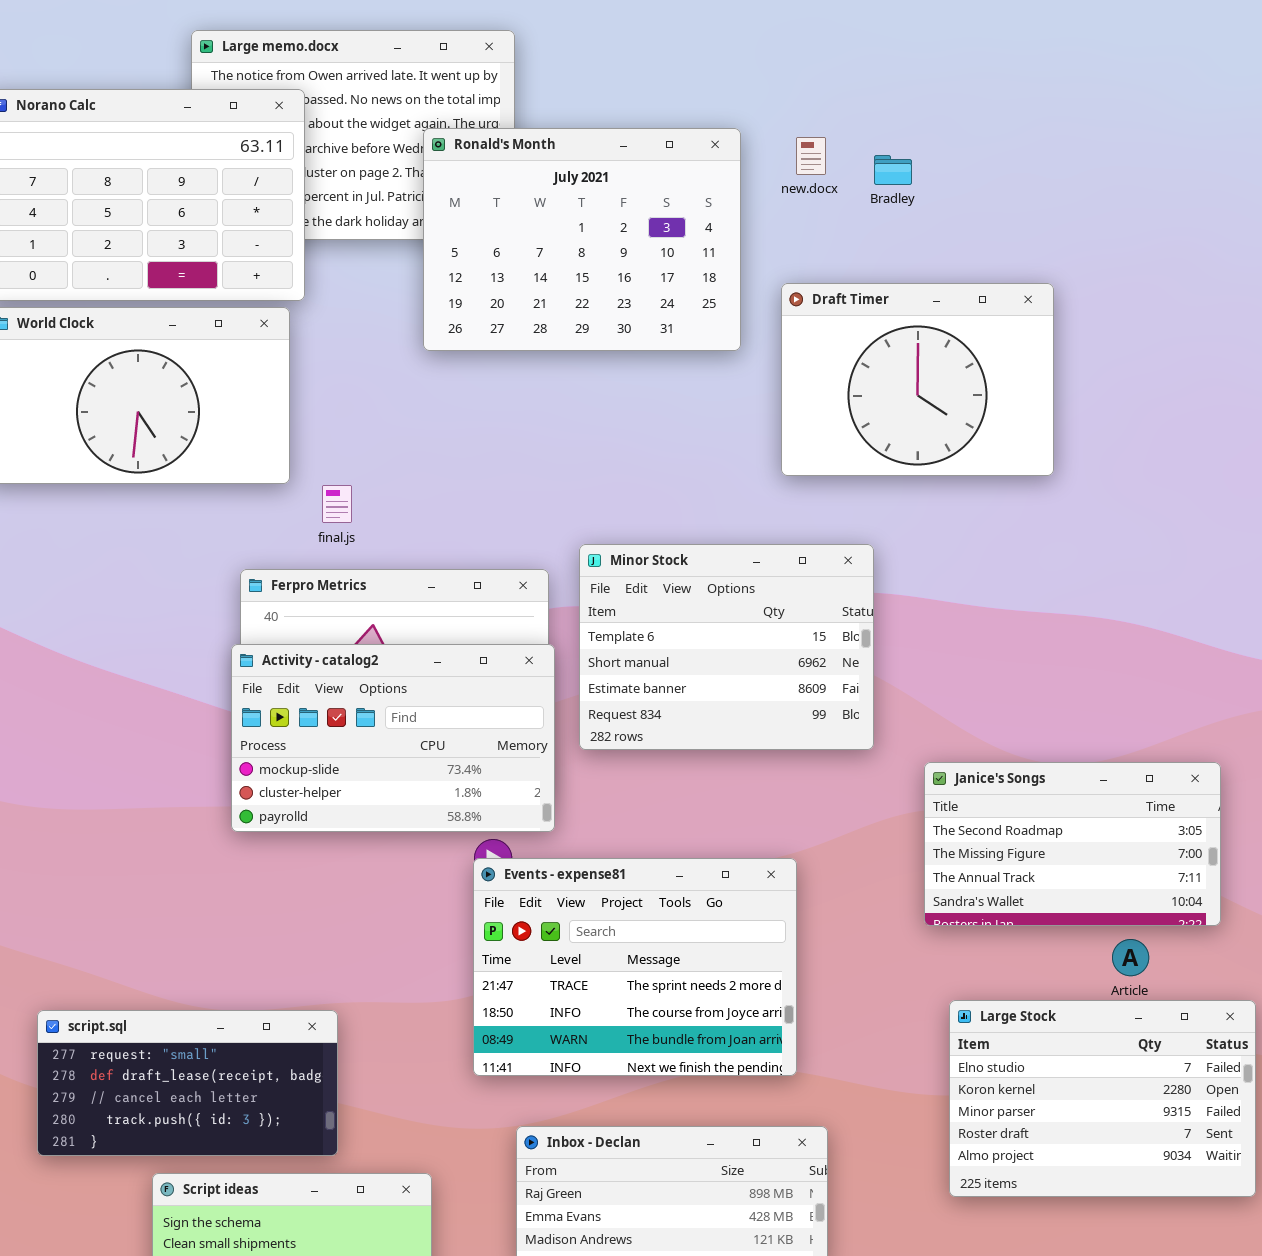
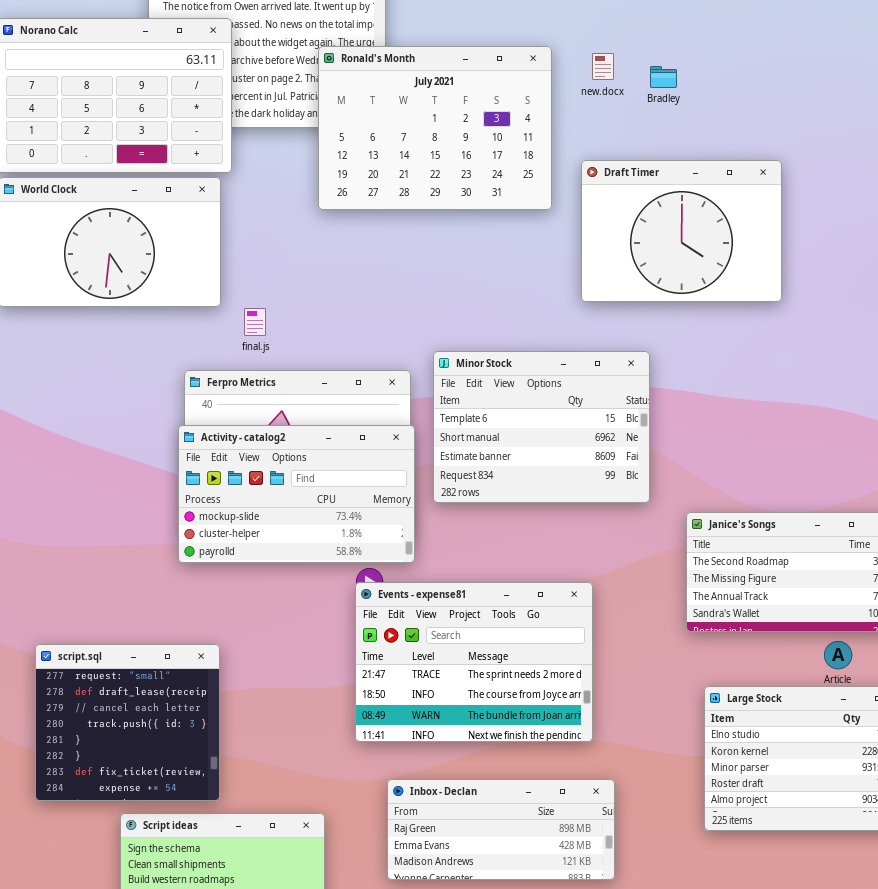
script.sql: [37,1010,338,1156] -> [35,644,220,801], resized

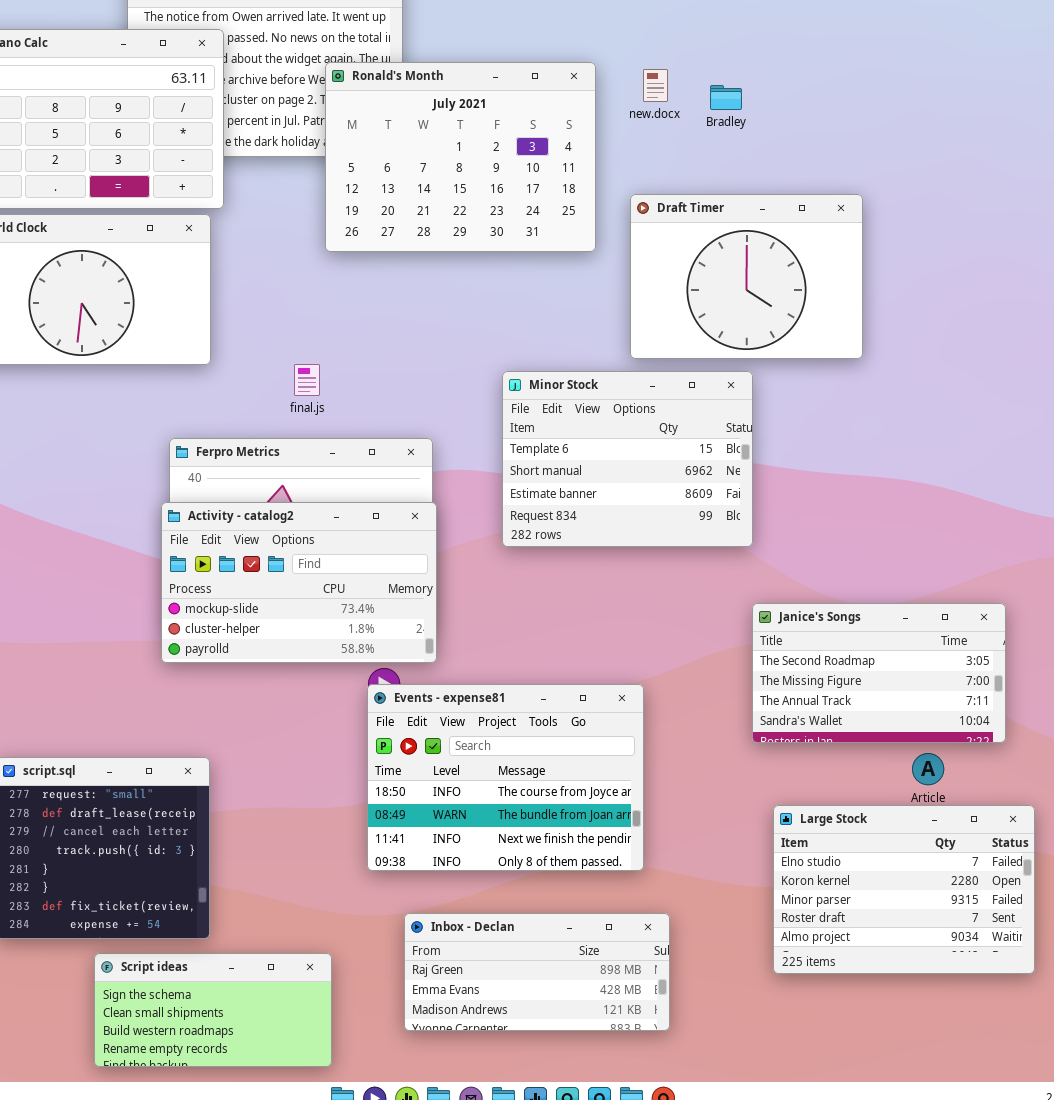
final.js: [244,308,266,336] -> [294,364,320,396], moved
Minor Stock: [433,351,650,503] -> [502,371,753,547], moved
Events - expense81: [355,582,593,742] -> [367,684,644,871], scrolled down 1 row

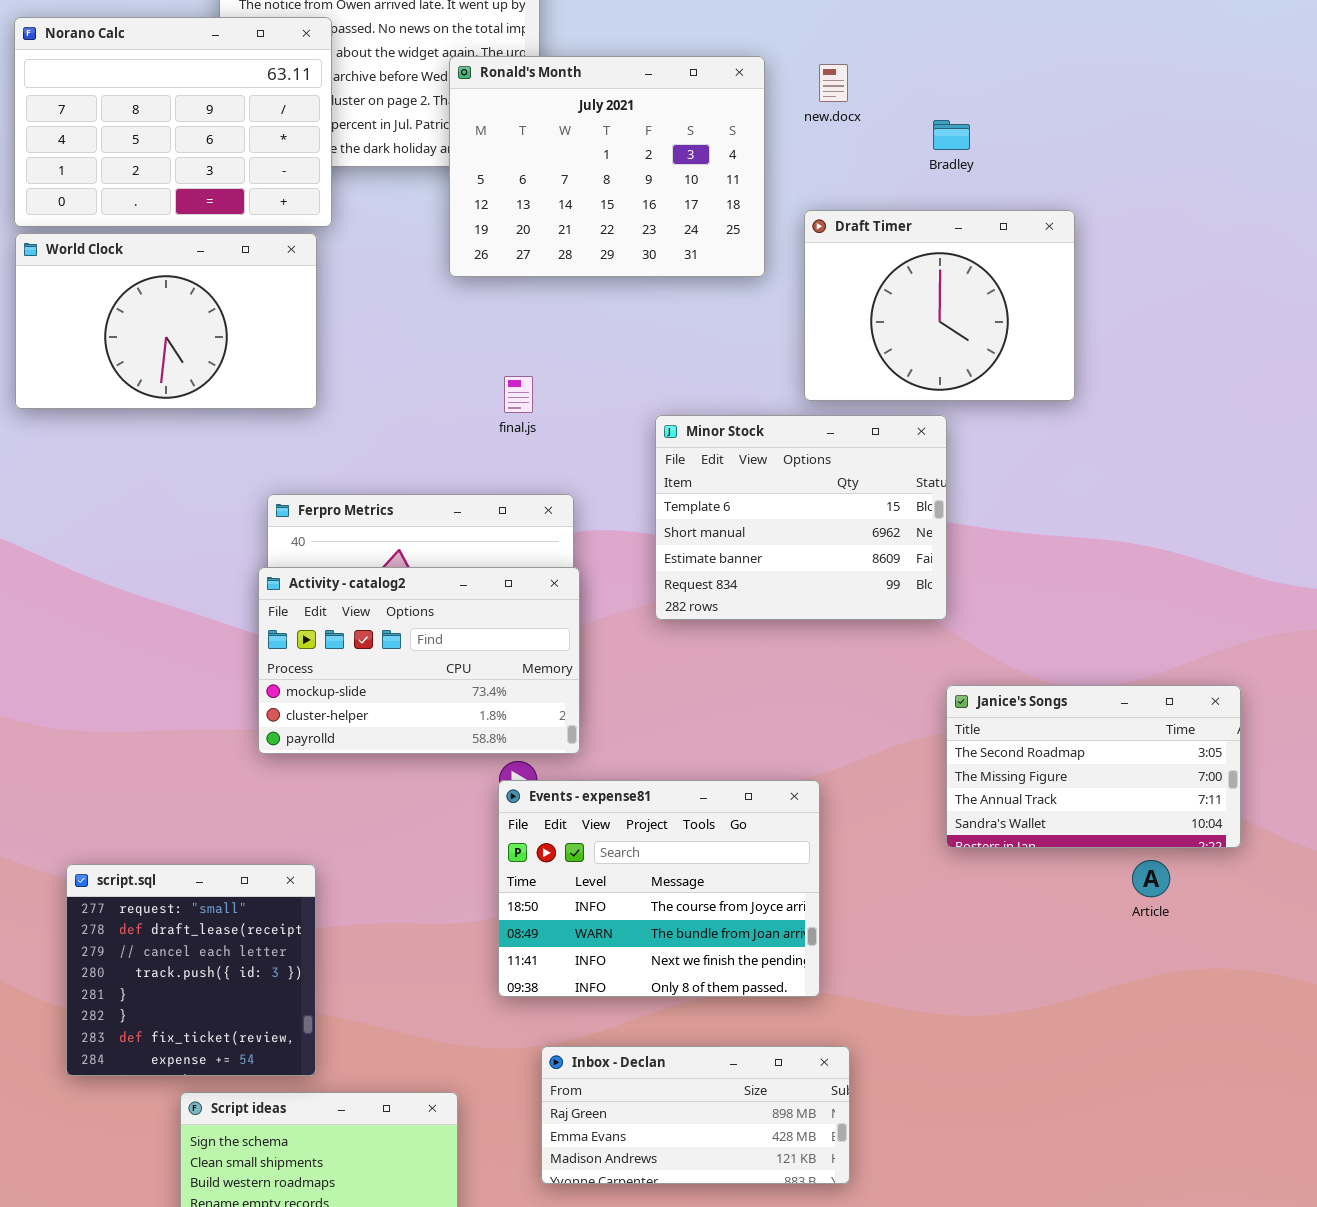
Bradley: [710,85,742,110] -> [933,120,970,150], moved
final.js: [294,364,320,396] -> [504,376,533,413], moved
Large Stock: [773,805,1035,974] -> none, closed

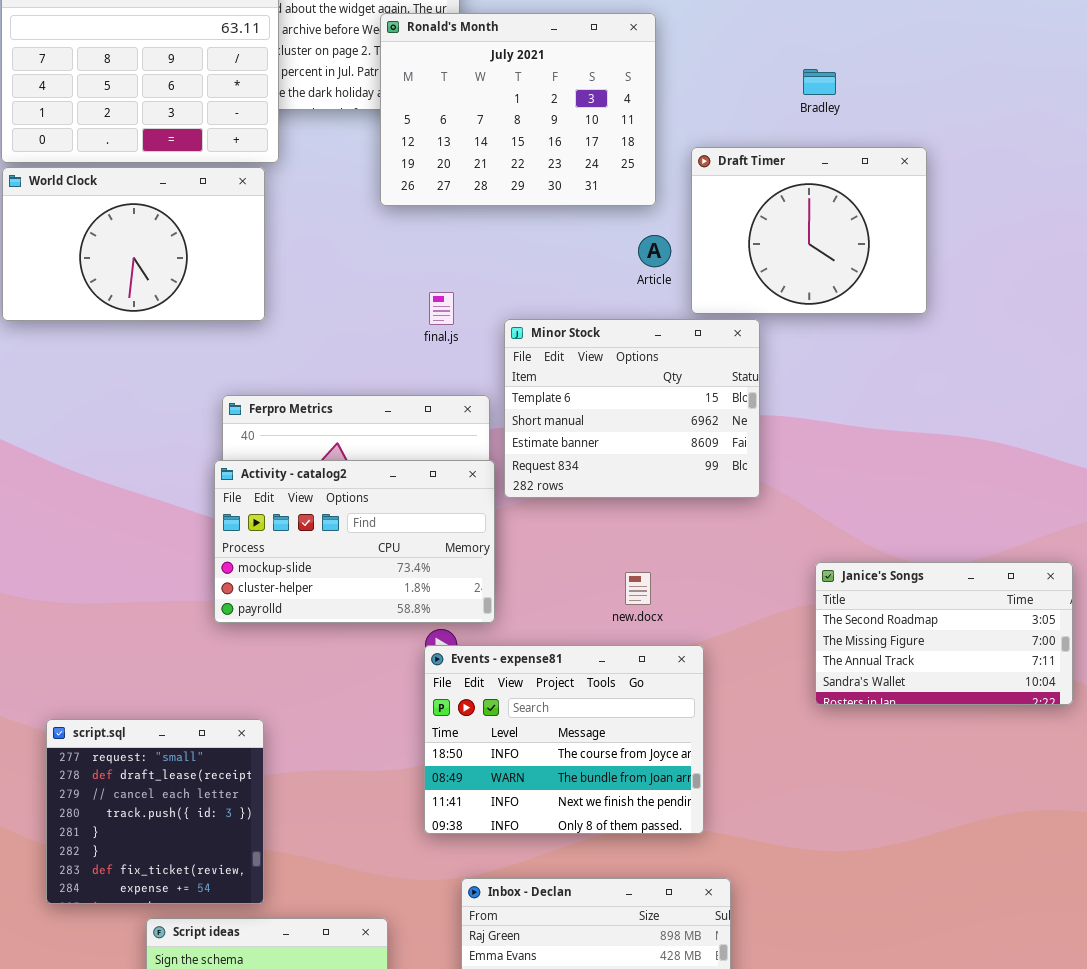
new.docx: [819,64,848,102] -> [625,572,651,605], moved
Minor Stock: [655,415,947,620] -> [504,319,760,498], moved
Article: [1132,860,1170,897] -> [638,235,671,267], moved

